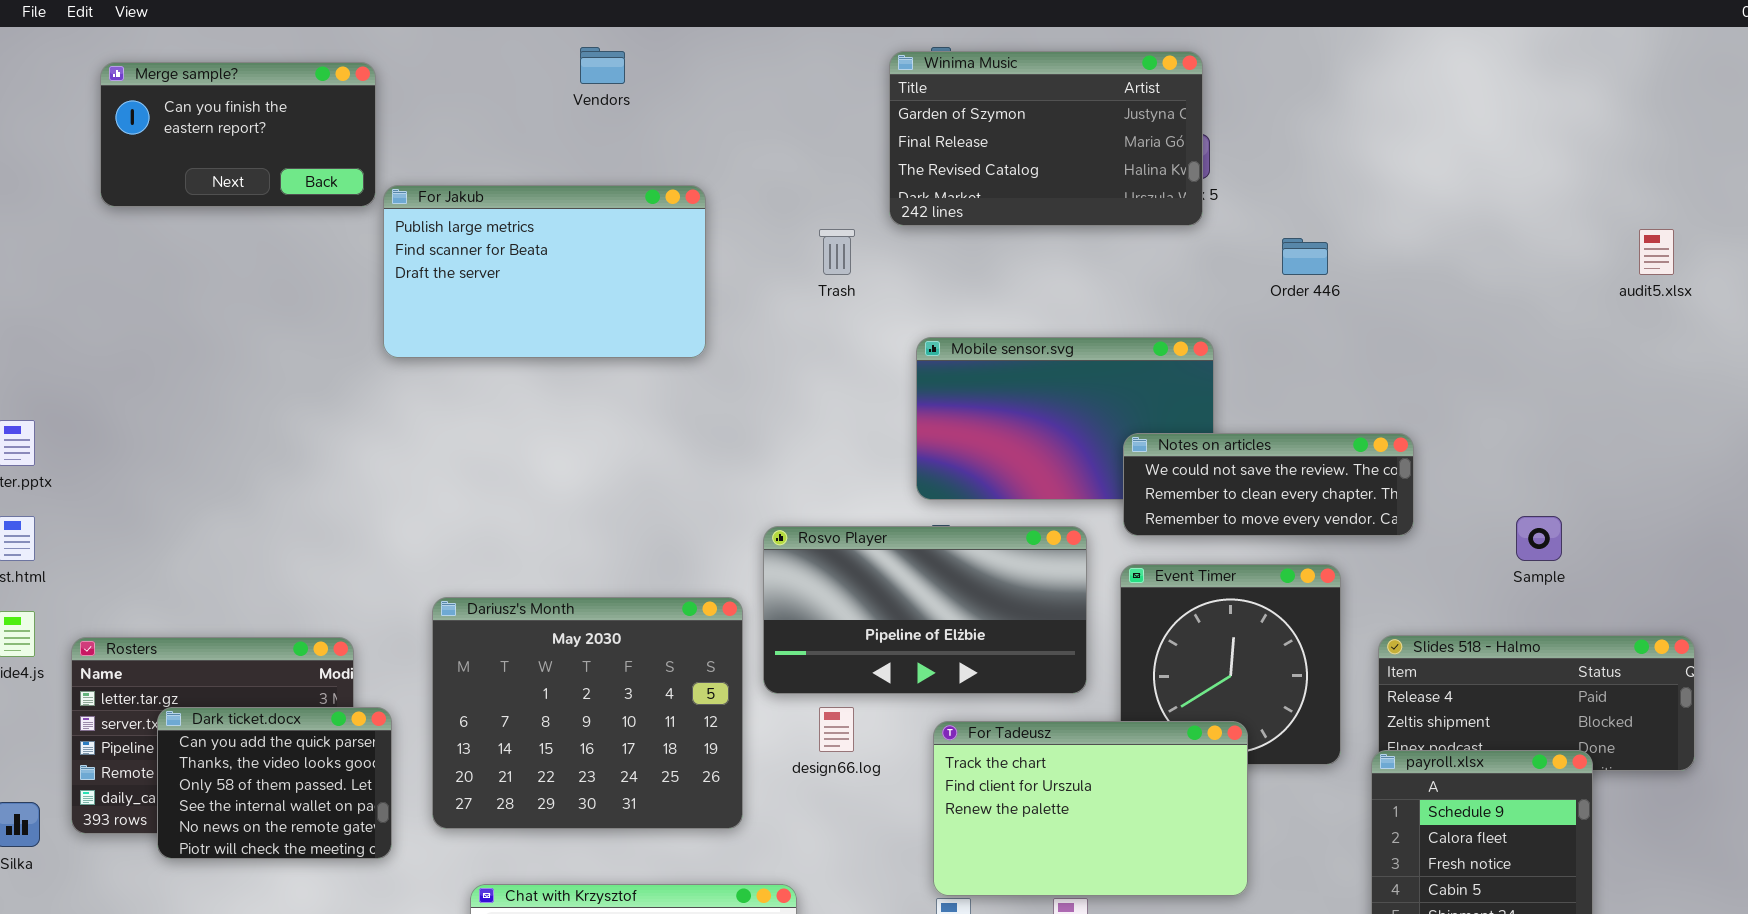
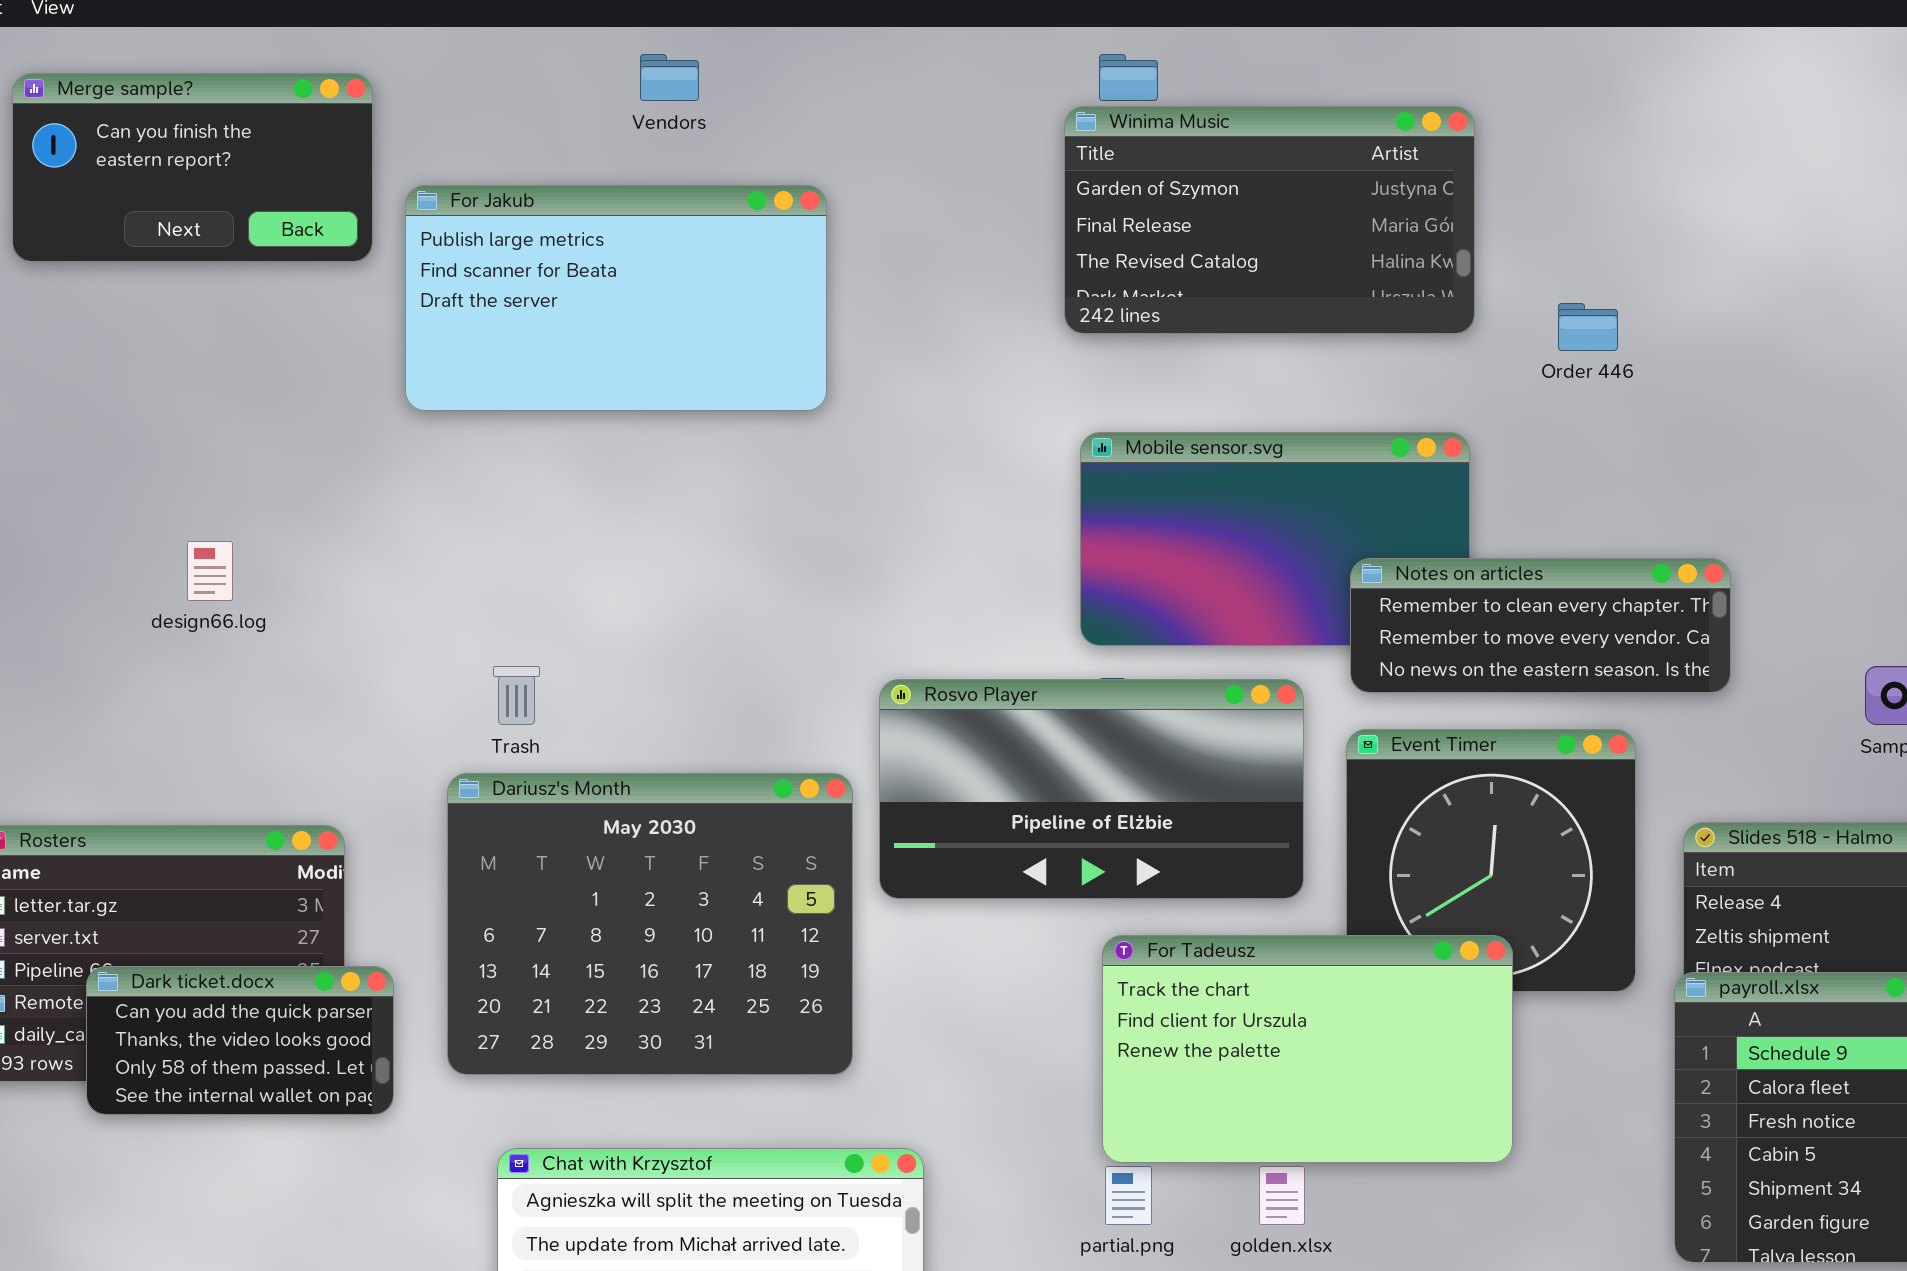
Winima Music: [889,51,1203,226] -> [1064,106,1475,334], moved
For Jakub: [383,185,706,358] -> [405,185,827,411], moved
Trash: [819,229,855,275] -> [493,666,540,725], moved
Notes on articles: [1123,433,1414,536] -> [1350,558,1731,693], scrolled down 1 row
Dark ticket.docx: [157,707,392,859] -> [86,966,394,1115], resized
design66.log: [819,707,854,752] -> [187,541,233,601], moved

